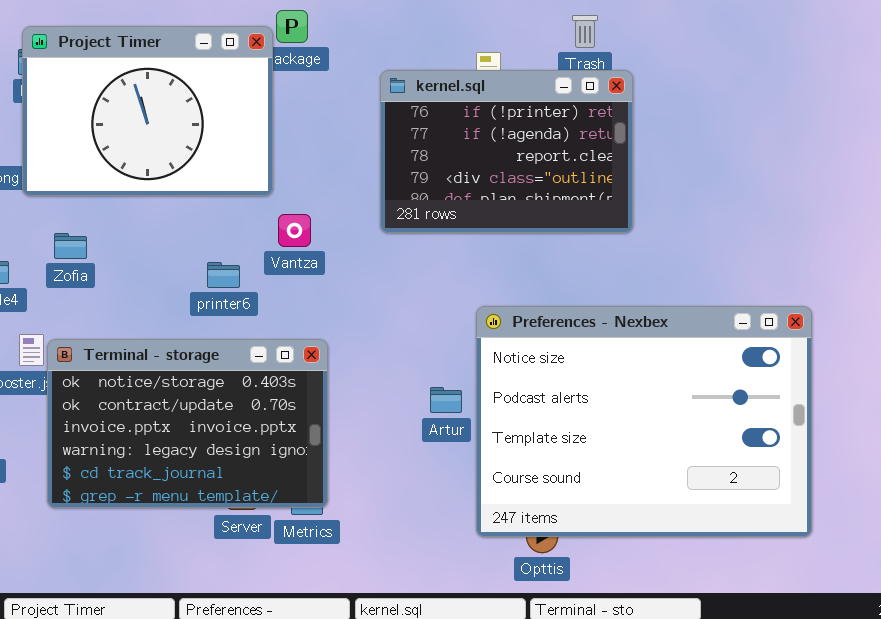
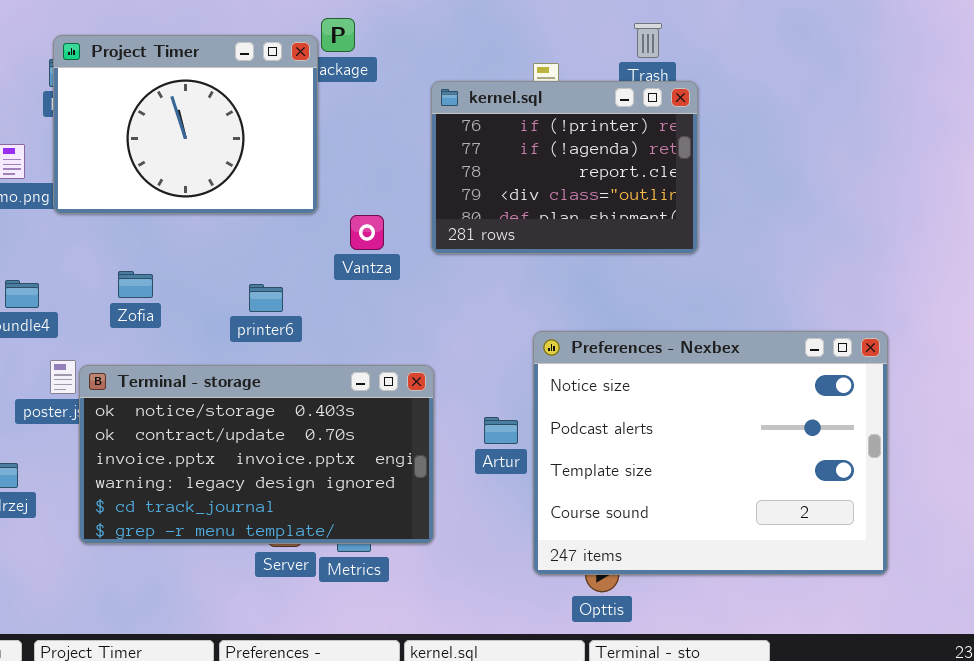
Vantza: [278,214,311,247] -> [350,215,384,250], moved
Zofia: [54,233,87,259] -> [118,271,153,298], moved
Terminal - storage: [47,339,328,508] -> [79,365,434,544], resized

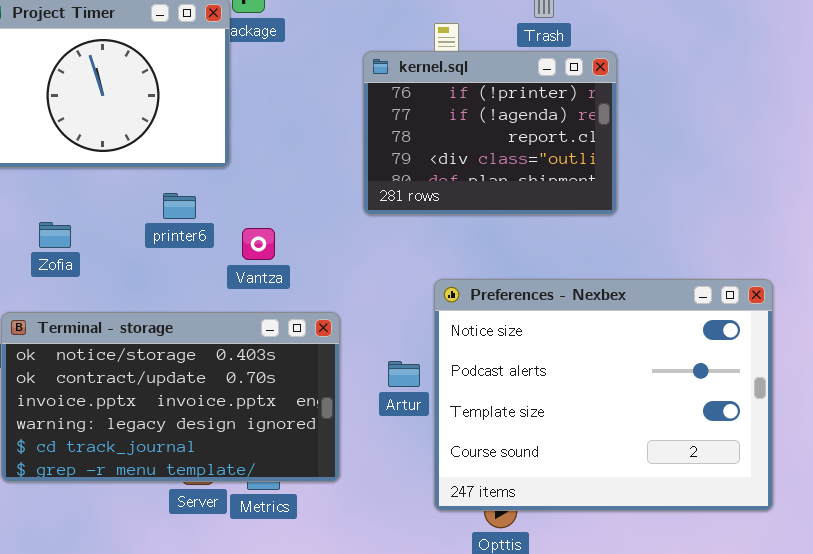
kernel.sql: [431,81,698,254] -> [363,51,617,215], moved
Vantza: [350,215,384,250] -> [242,228,275,260], moved
printer6: [249,284,283,312] -> [163,193,196,219], moved

